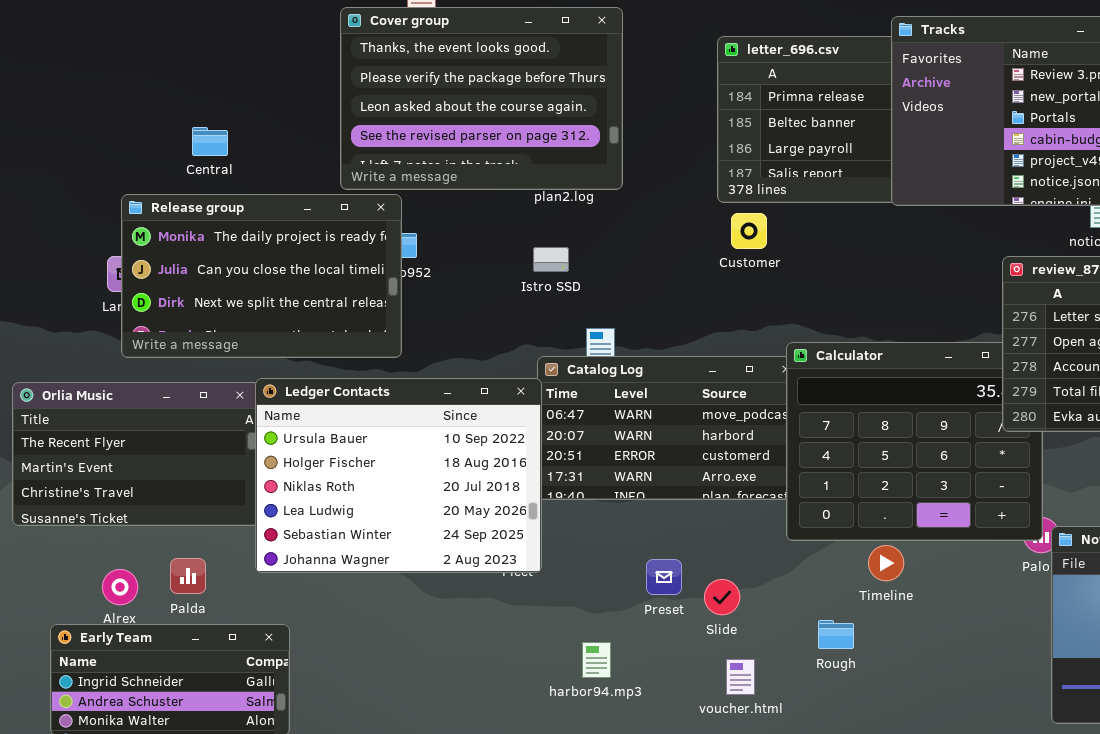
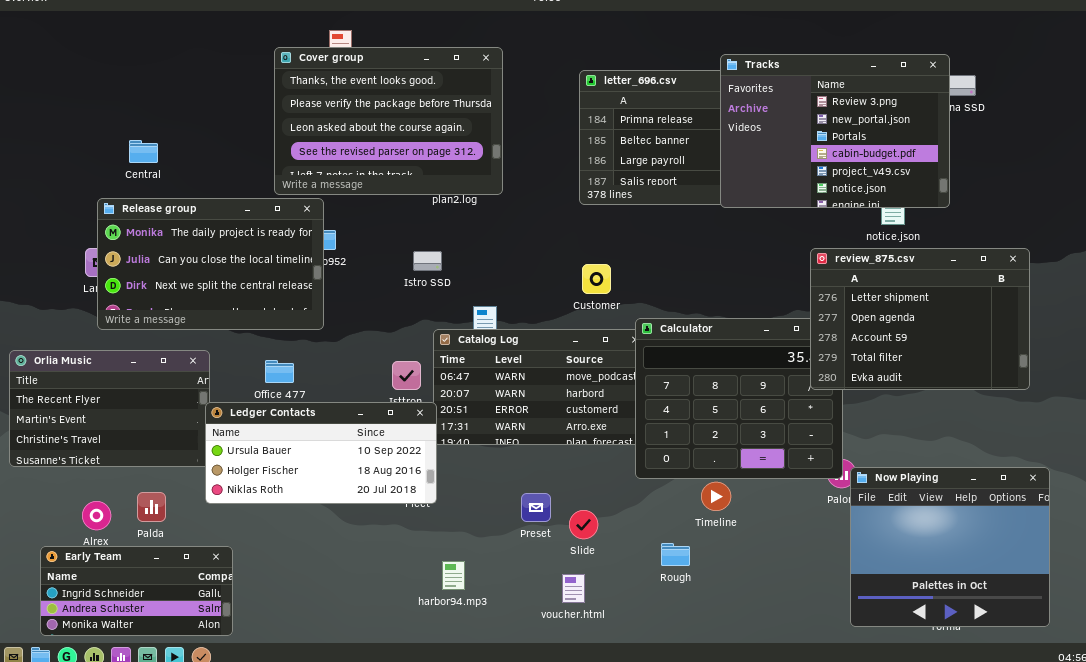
Central: [192,127,228,156] -> [129,140,158,163], moved
Customer: [731,213,767,249] -> [582,264,611,294], moved
Istro SSD: [533,247,569,272] -> [413,251,442,271], moved
Ledger Contacts: [255,378,542,573] -> [205,402,437,504], resized
harbor94.mp3: [582,642,611,678] -> [442,561,465,590], moved
voucher.html: [726,659,755,695] -> [562,574,585,603], moved

